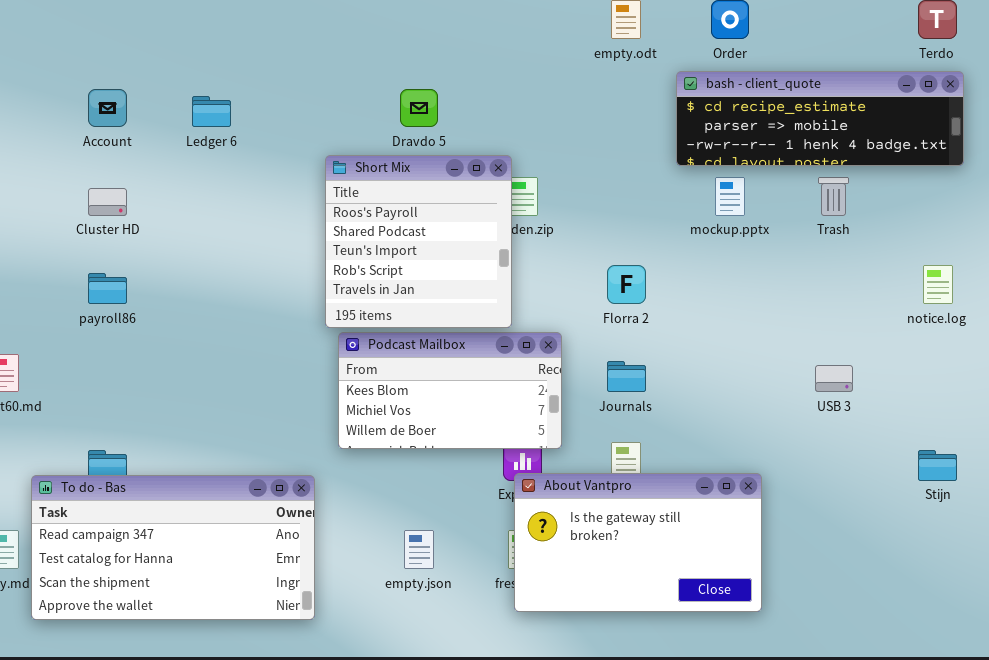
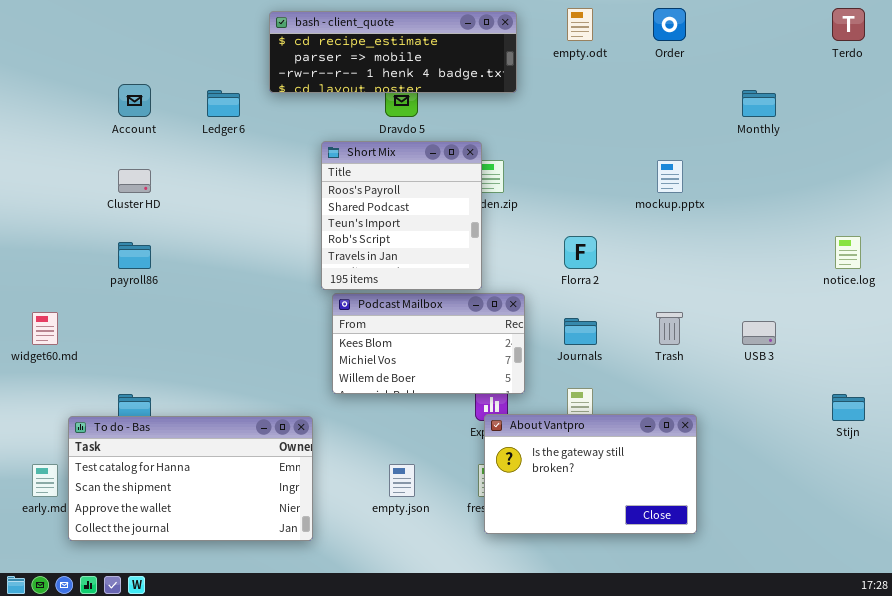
bash - client_quote: [676,71,964,166] -> [269,11,517,93], moved
Trash: [818,177,849,216] -> [656,312,683,345], moved
To do - Bas: [31,475,315,620] -> [68,416,313,541], scrolled down 1 row

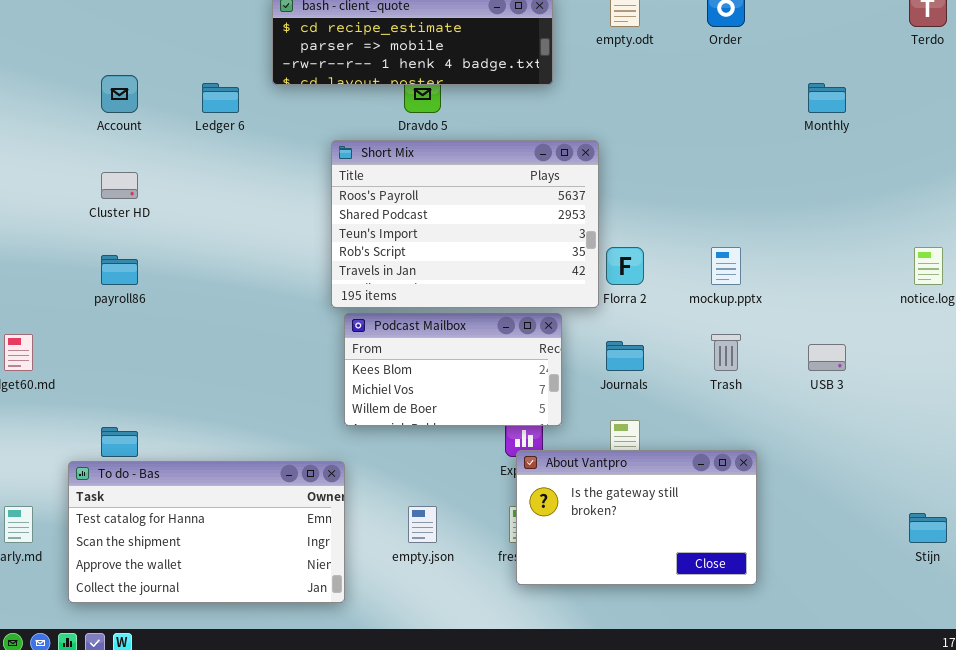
Short Mix: [321,141,482,290] -> [331,140,599,308], resized
mockup.pptx: [657,160,683,193] -> [711,247,741,285], moved
Stijn: [832,394,865,421] -> [909,513,947,543], moved
To do - Bas: [68,416,313,541] -> [68,461,345,603], moved

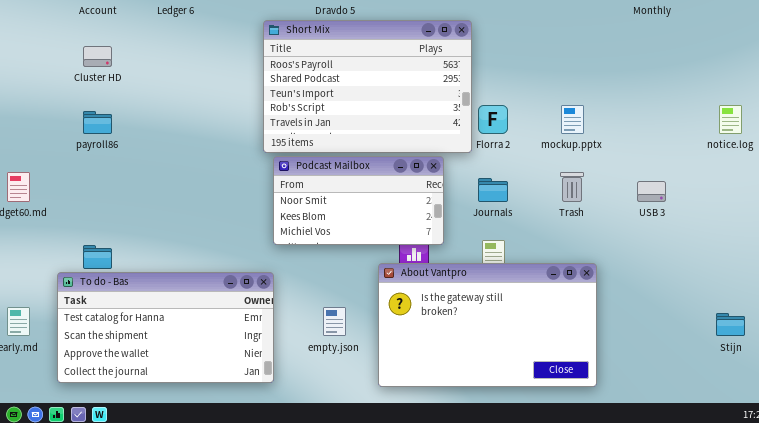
Podcast Mailbox: [344,313,562,426] -> [273,156,444,245], scrolled up 1 row
About Vantpro: [516,450,757,585] -> [378,263,597,387], resized

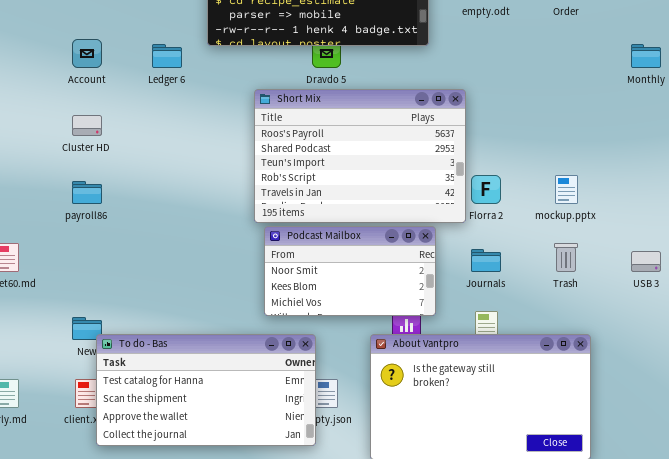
To do - Bas: [57,272,274,383] -> [96,334,316,446], moved

